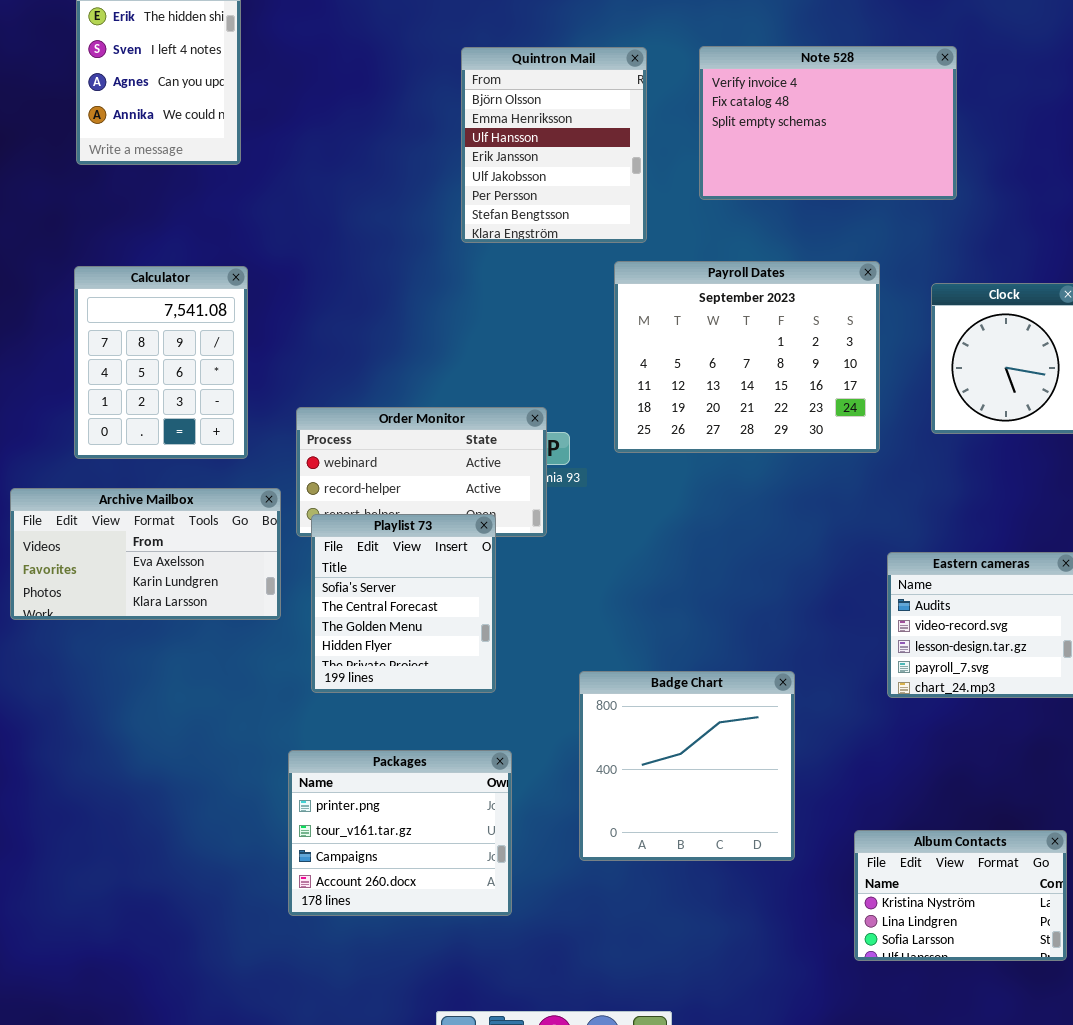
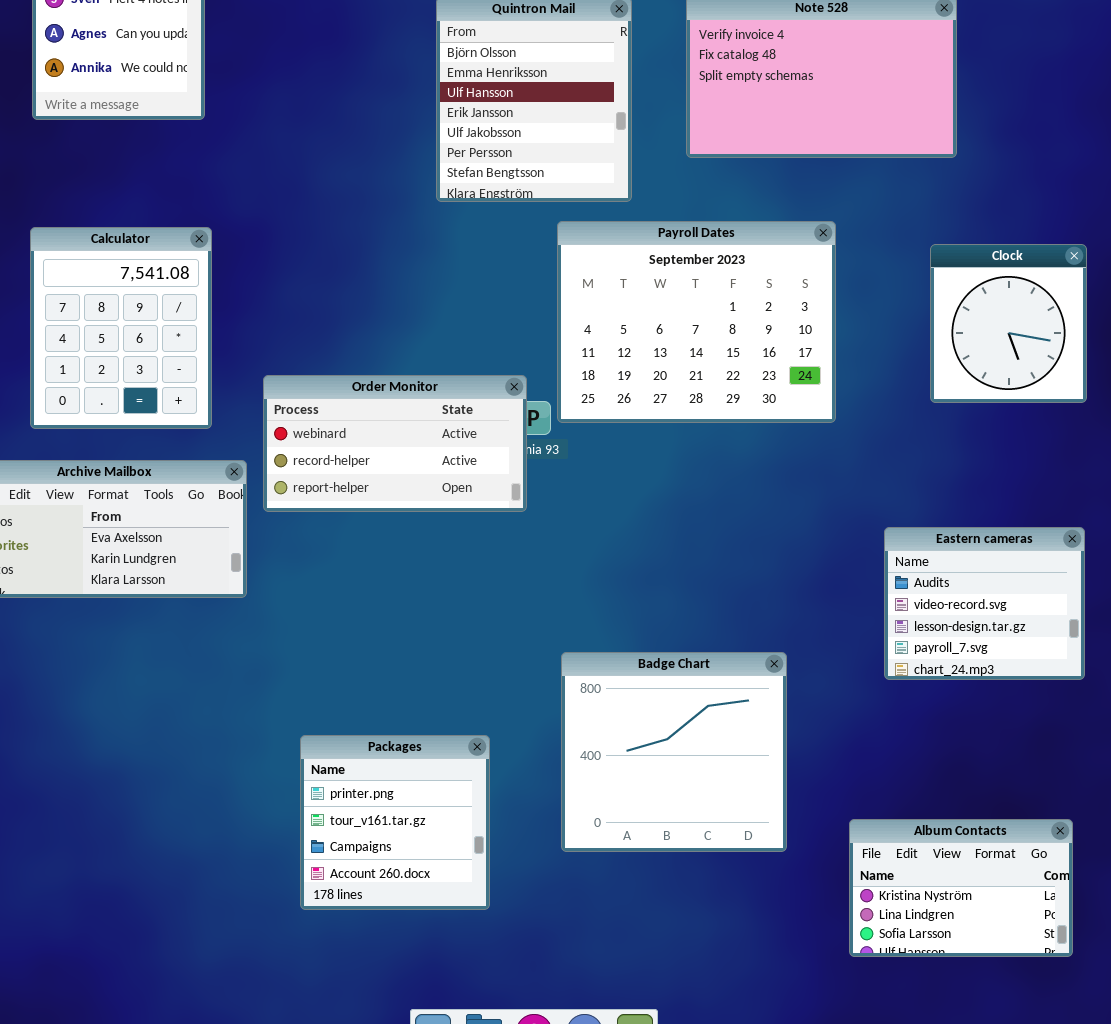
Payroll Dates: [614,261,880,453] -> [557,221,836,423], moved
Playlist 73: [311,514,496,693] -> none, closed
Packages: [288,750,512,916] -> [300,735,490,910], resized

